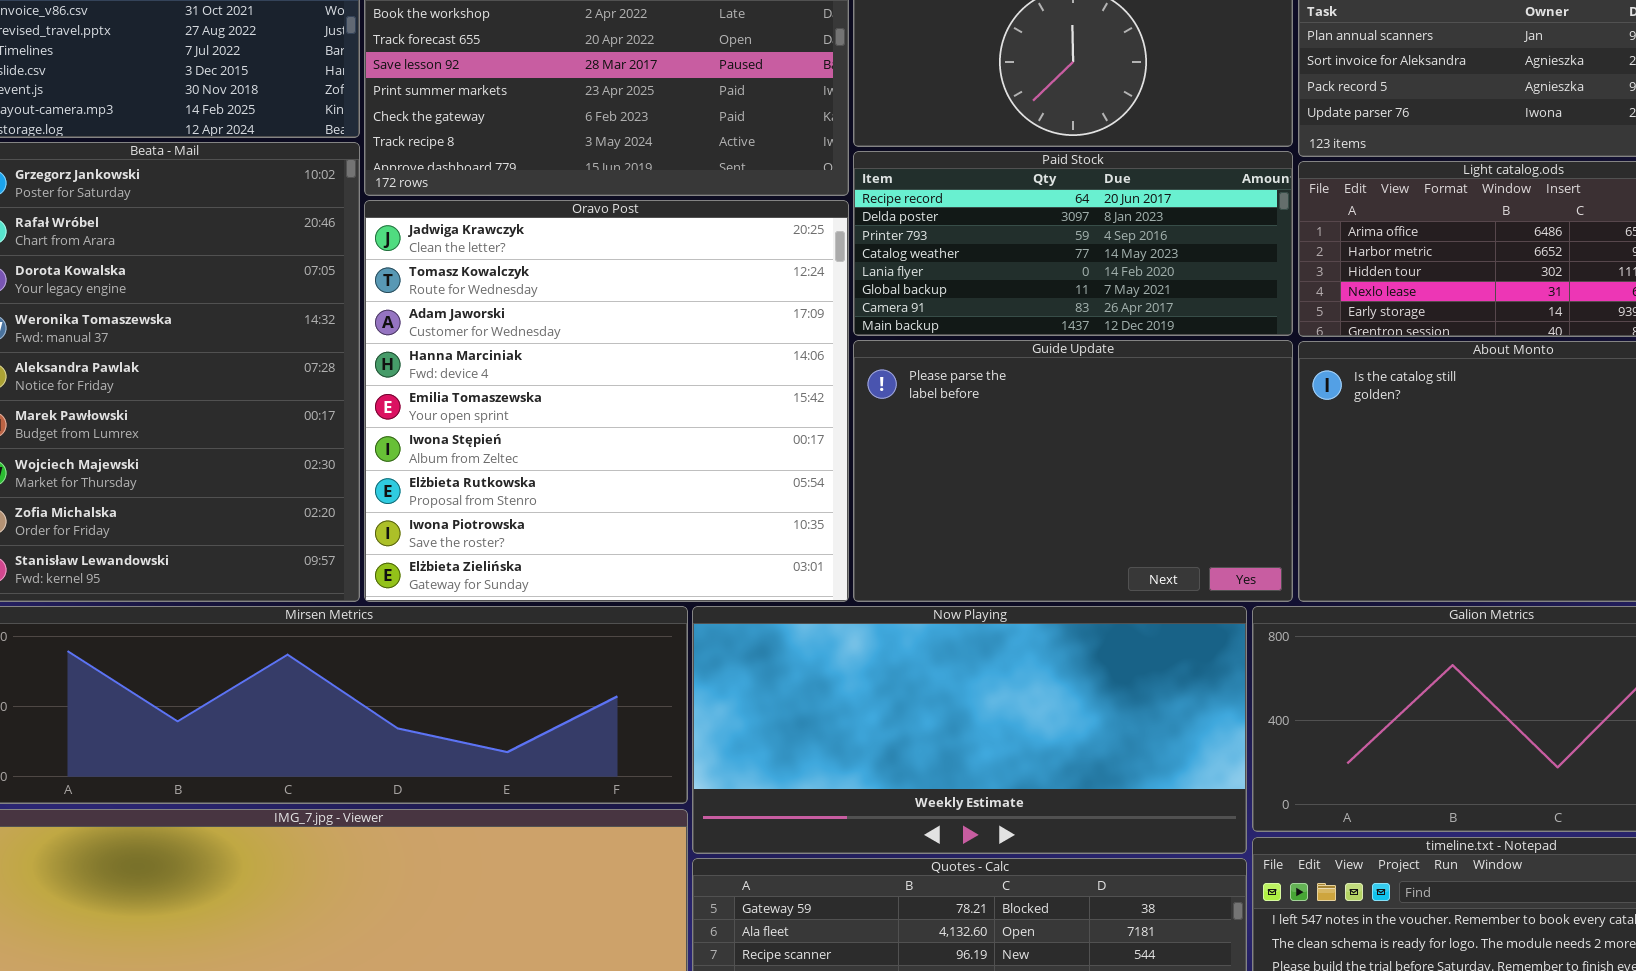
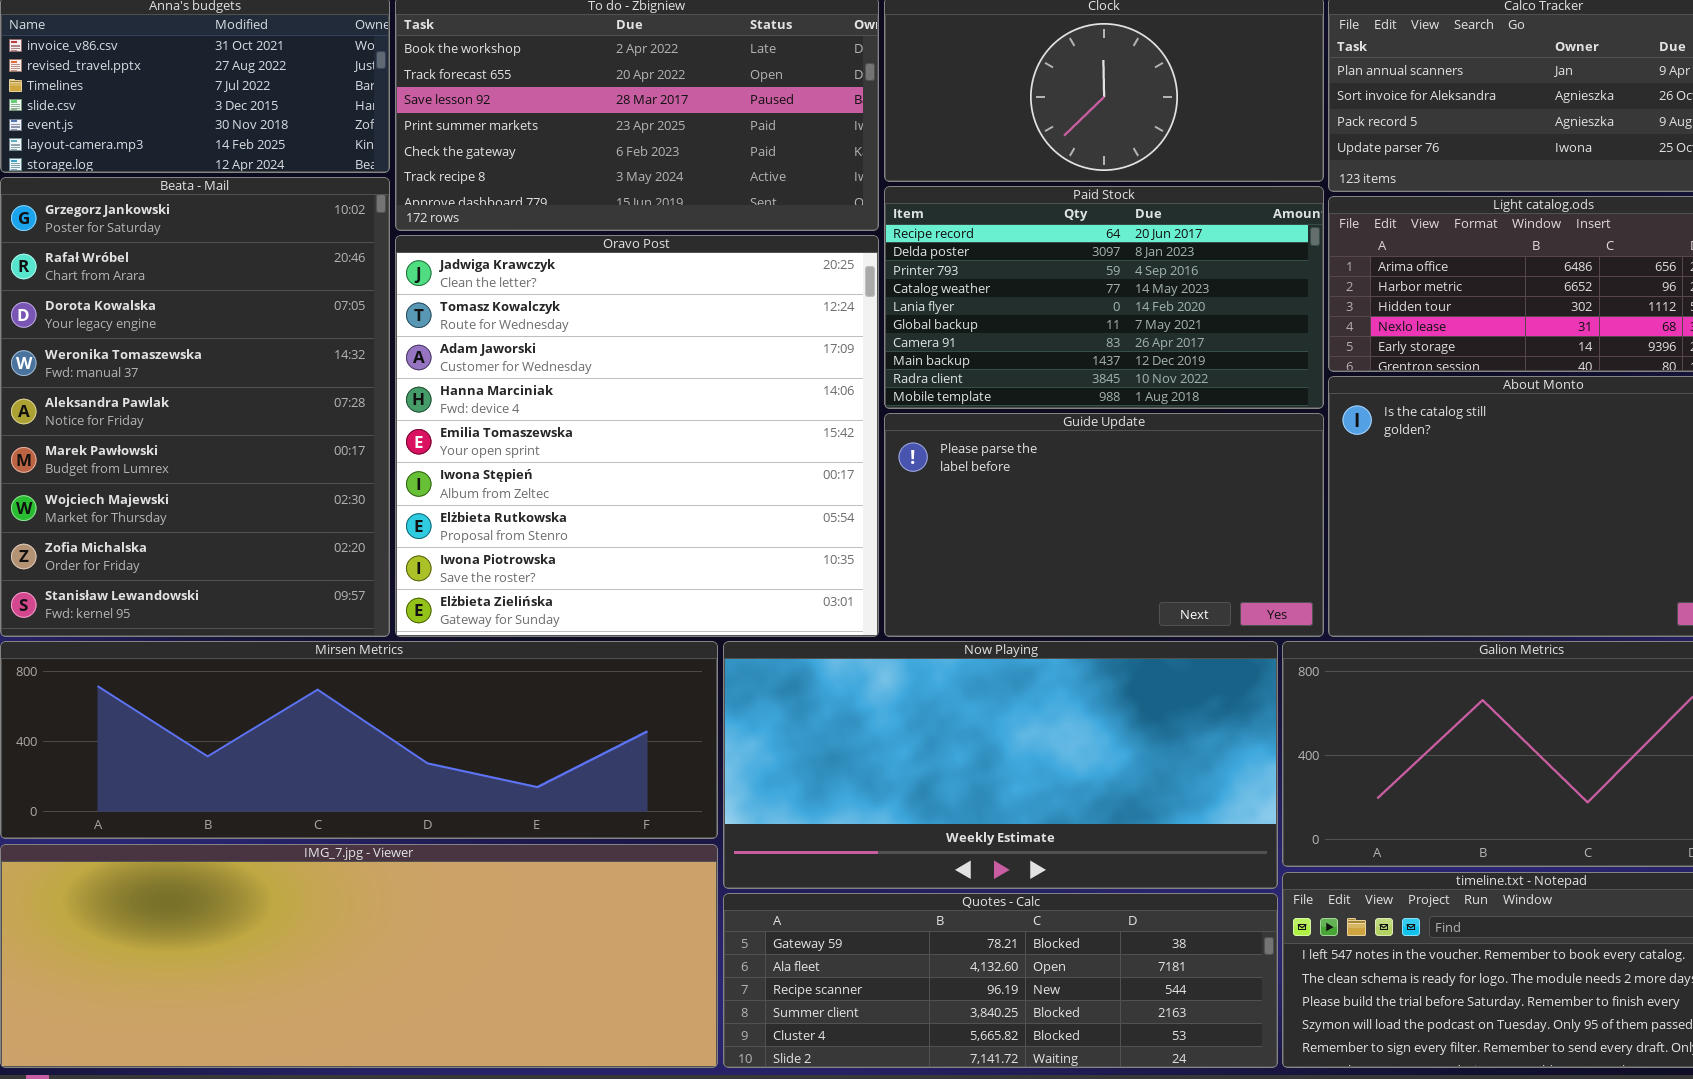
Paid Stock: [853,151,1293,336] -> [884,186,1324,409], resized
Guide Update: [853,340,1293,602] -> [884,413,1324,637], resized

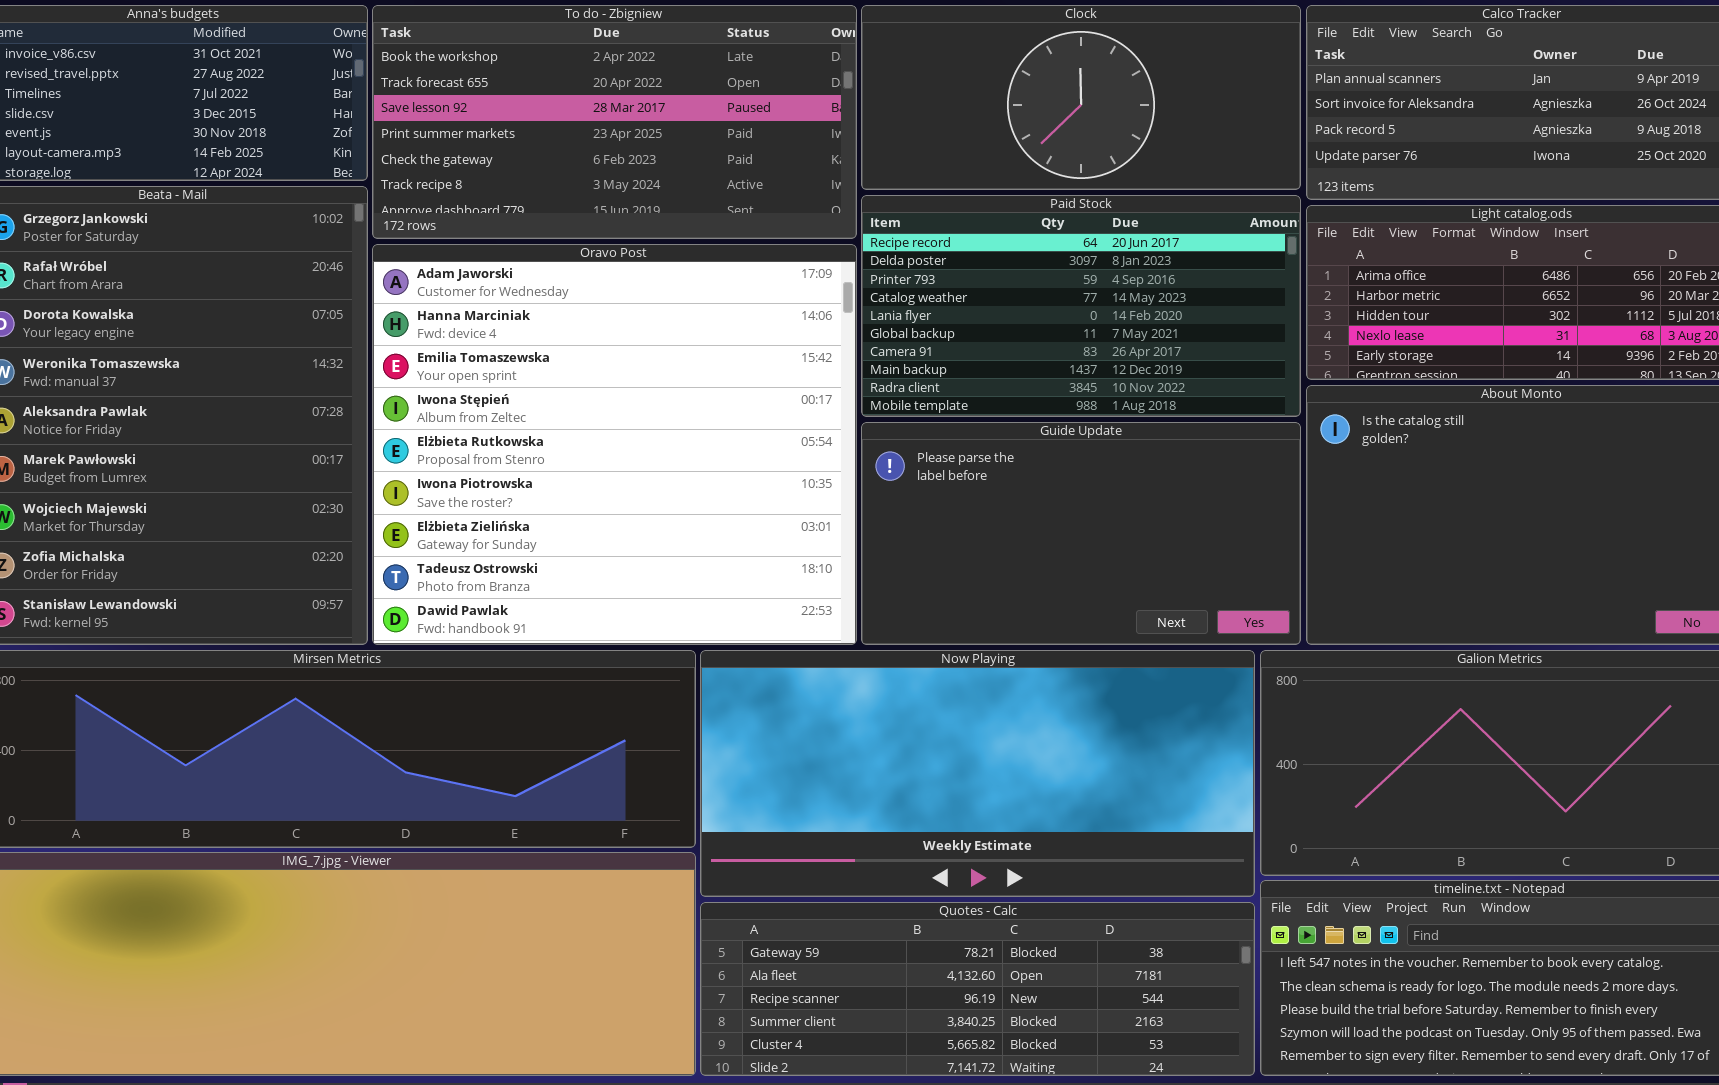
Oravo Post: [395,235,879,637] -> [372,244,857,645], scrolled down 2 rows

